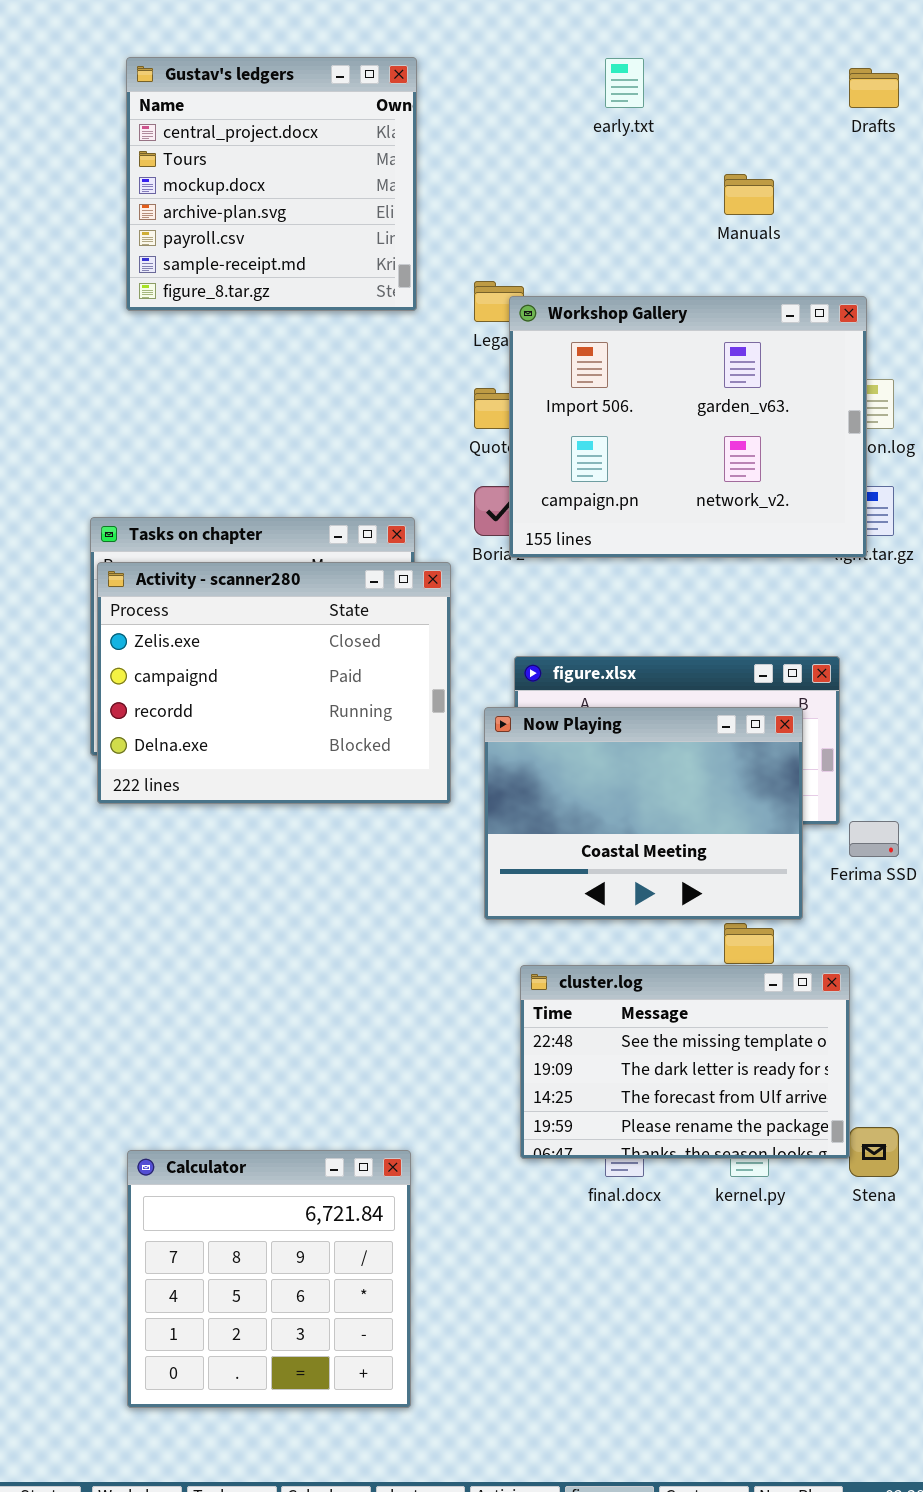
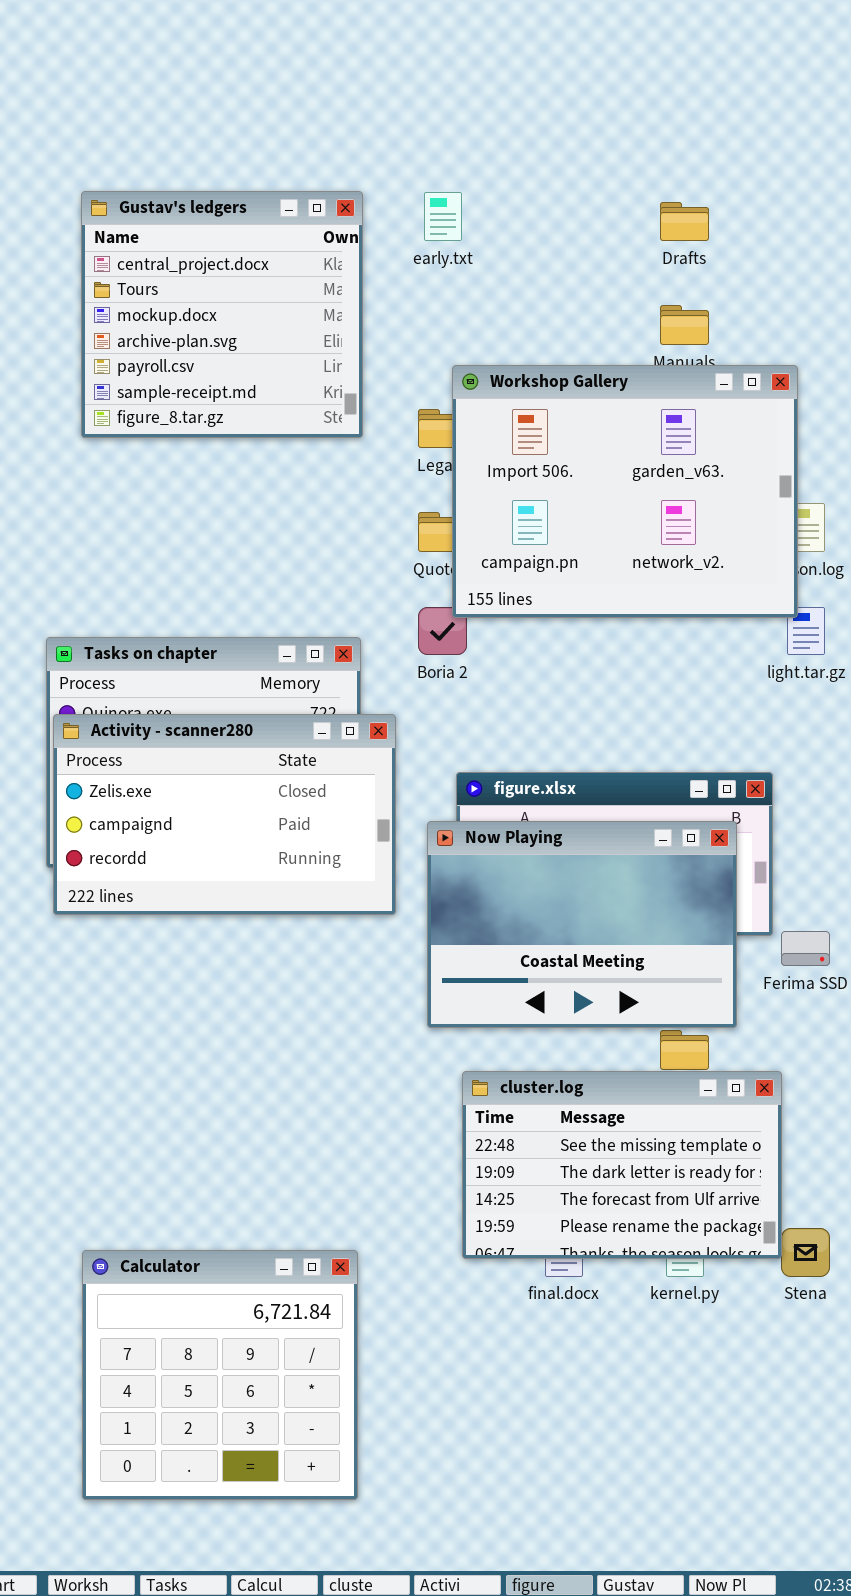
early.txt: [605,58,644,108] -> [424,192,462,241], moved
Drafts: [849,68,899,108] -> [660,202,709,241], moved
Workshop Gallery: [509,296,867,558] -> [452,365,798,618], moved
Activity - scanner280: [97,562,451,804] -> [53,714,396,915], resized

